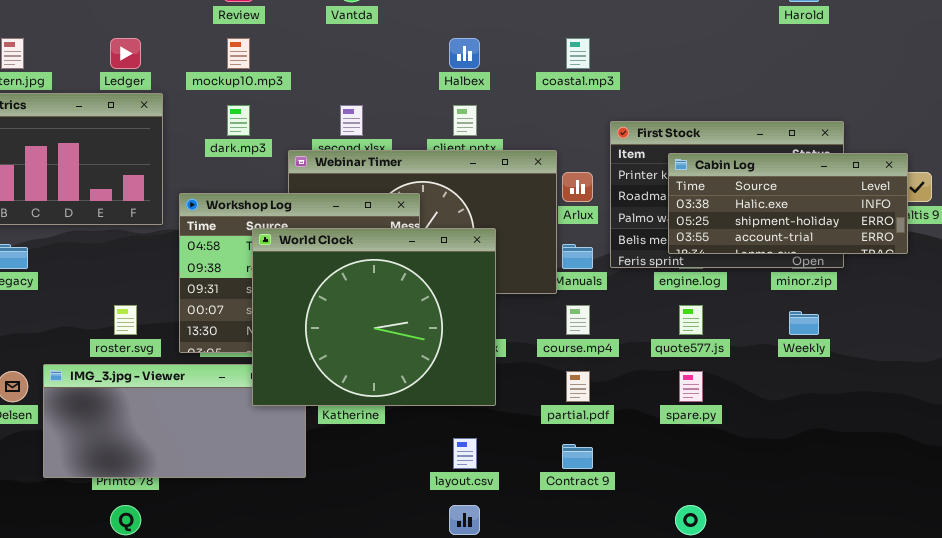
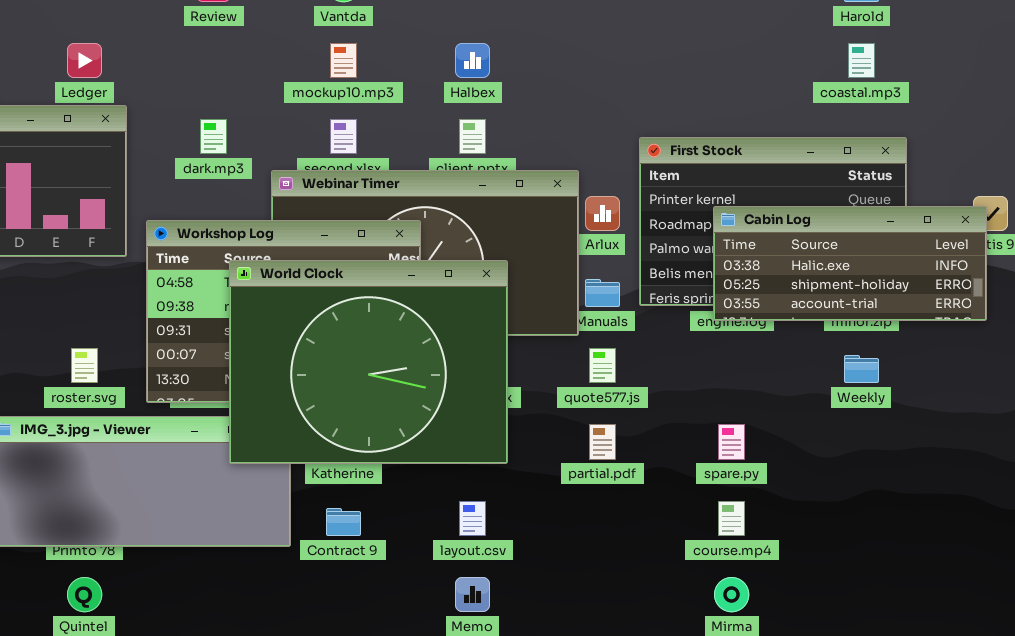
mockup10.mp3: [227,38,250,69] -> [330,43,357,78], moved
coastal.mp3: [566,38,590,69] -> [848,43,875,78], moved
Cabin Log: [668,153,908,254] -> [713,206,987,321], moved
course.mp4: [566,305,590,335] -> [718,501,745,536], moved
quote577.js: [679,305,703,335] -> [589,348,616,383], moved
Contract 9: [562,444,593,469] -> [326,508,361,536], moved

